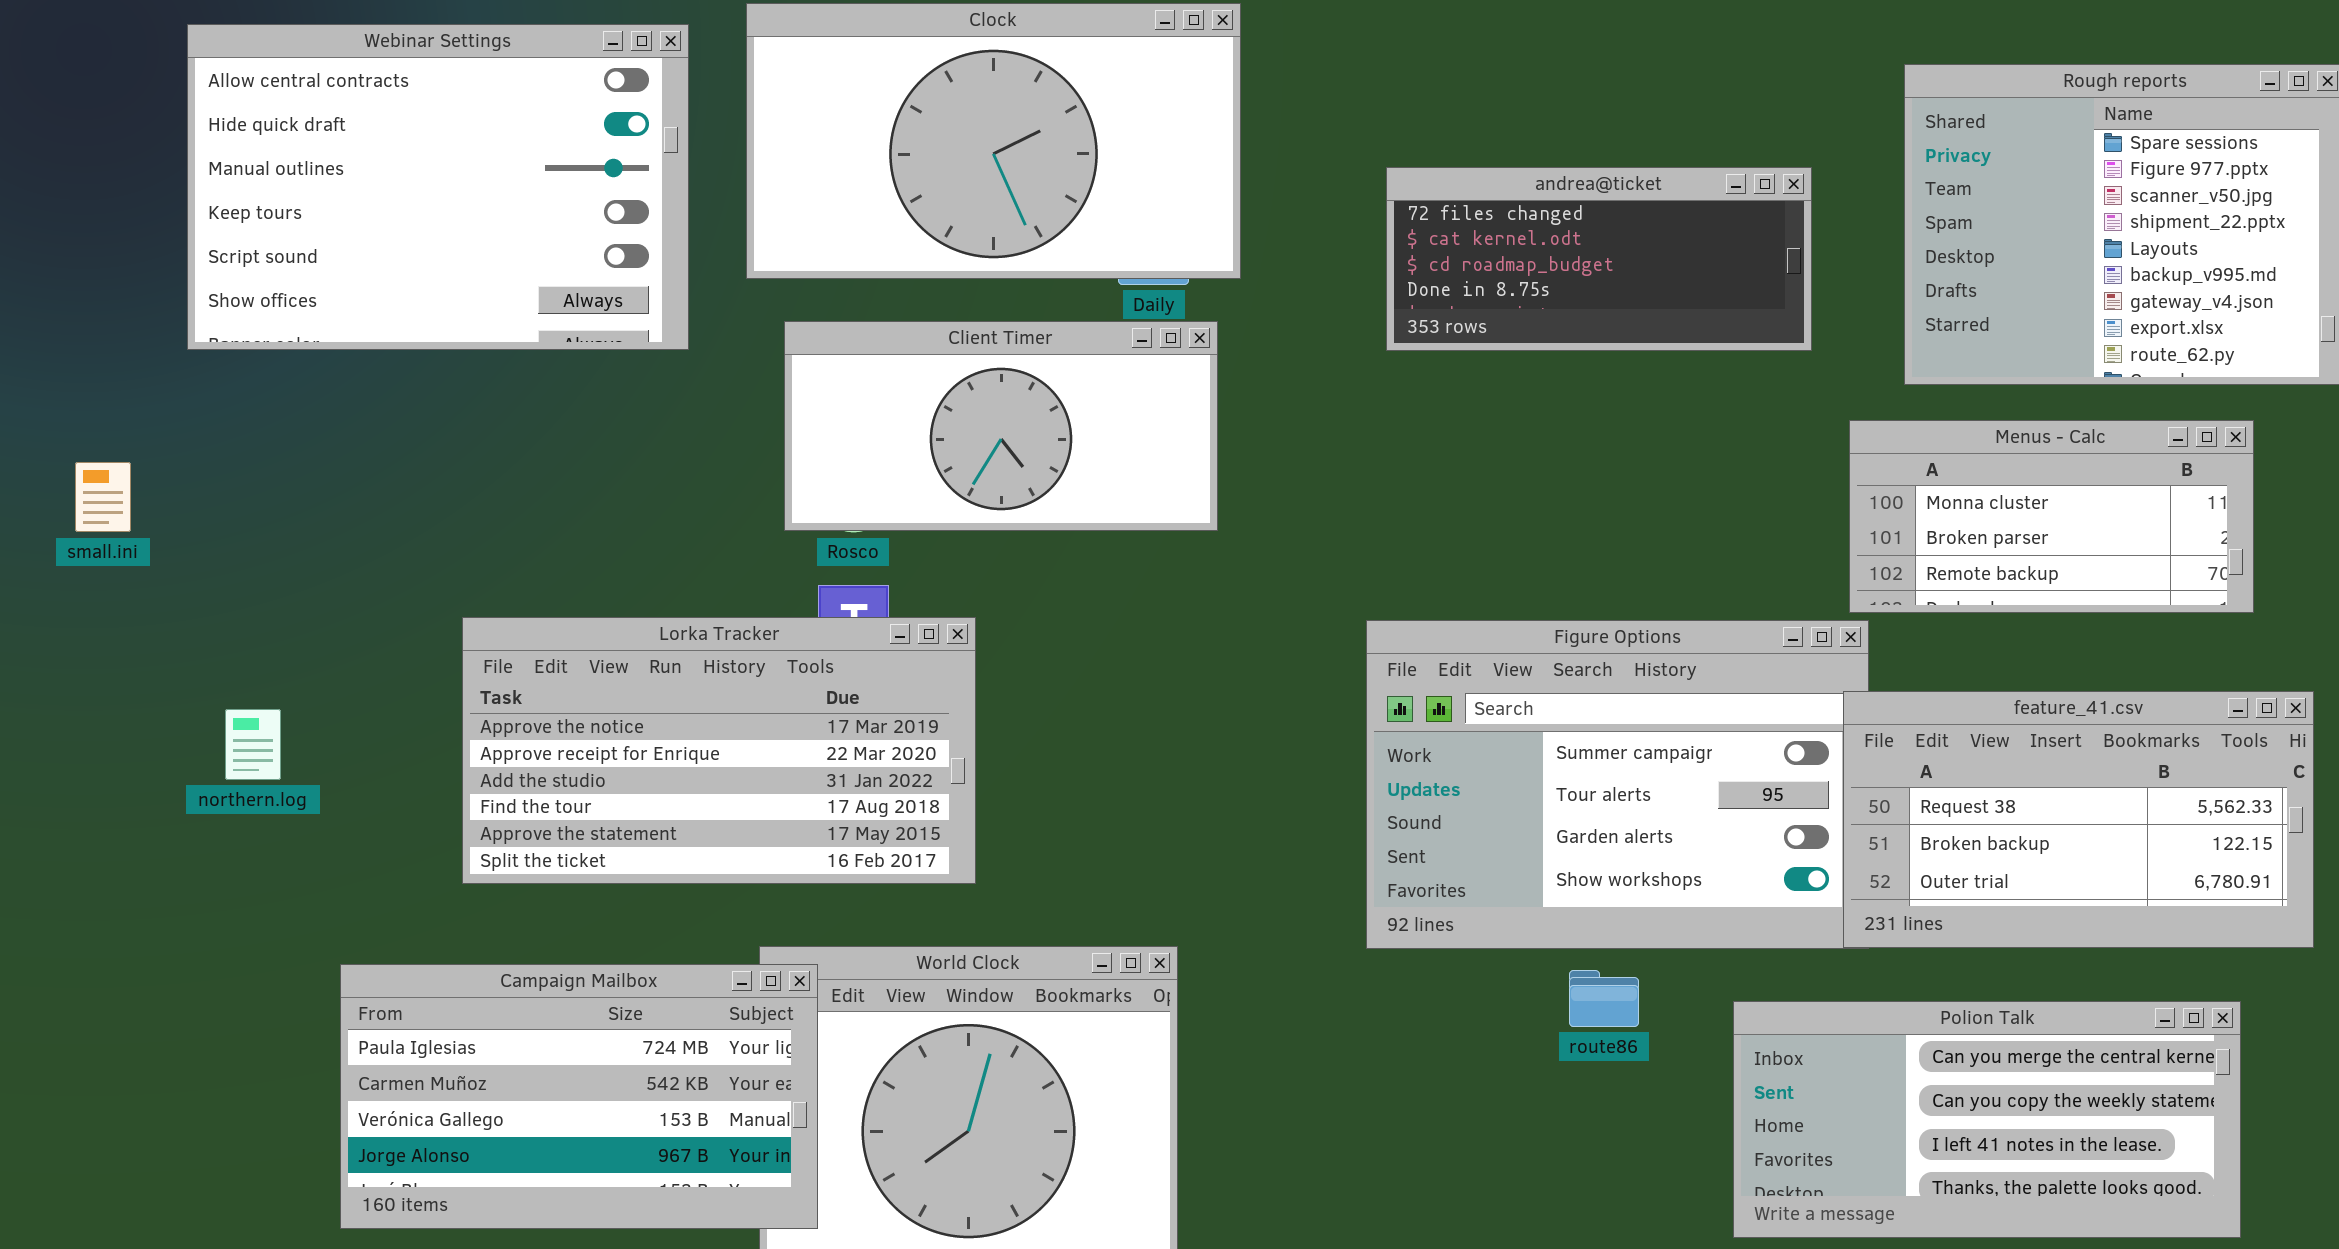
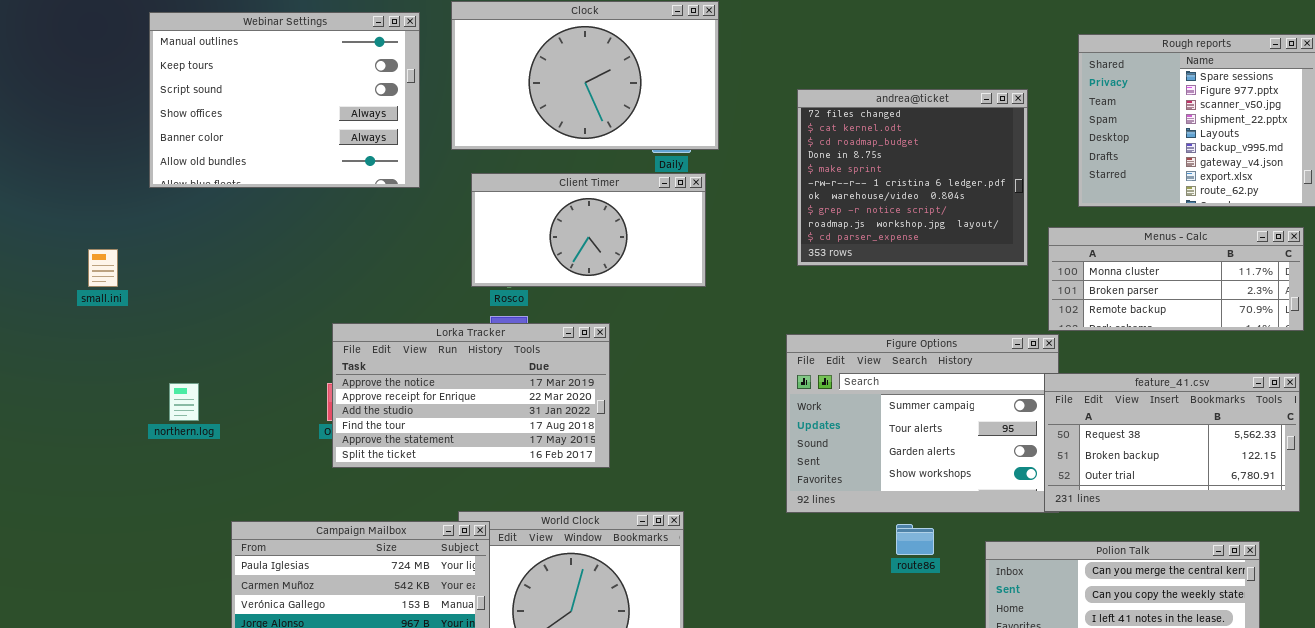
Webinar Settings: [187,24,689,350] -> [149,12,420,188], scrolled down 2 rows
andrea@ticket: [1386,167,1812,351] -> [797,89,1028,266], resized
Menus - Calc: [1849,420,2254,613] -> [1048,227,1304,331], resized
Lorka Tracker: [462,617,976,884] -> [332,323,610,468], moved

